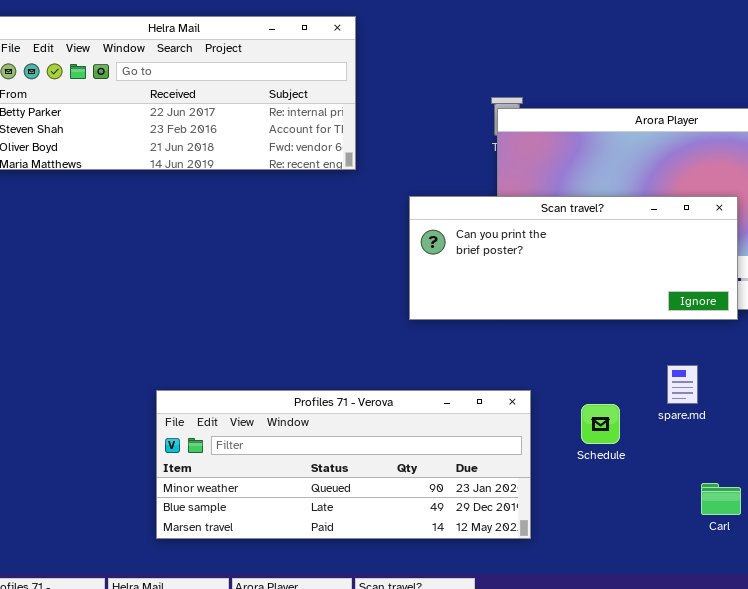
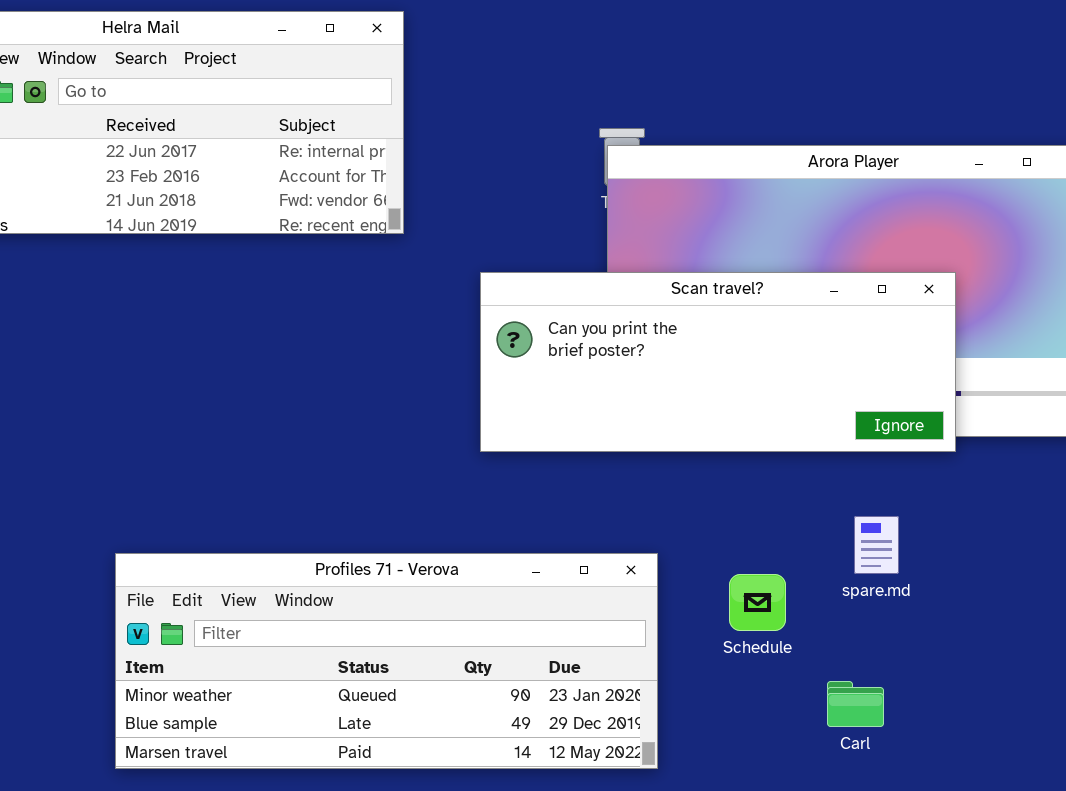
Carl: [701,483,741,515] -> [827,681,884,727], moved

